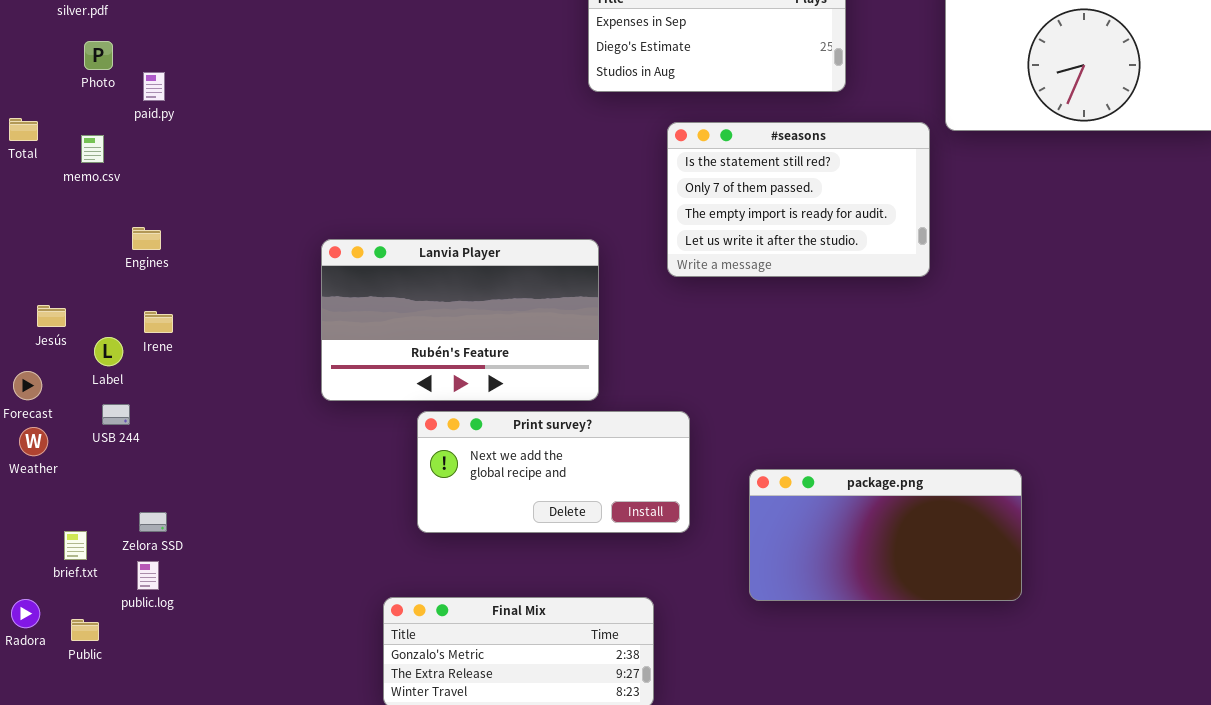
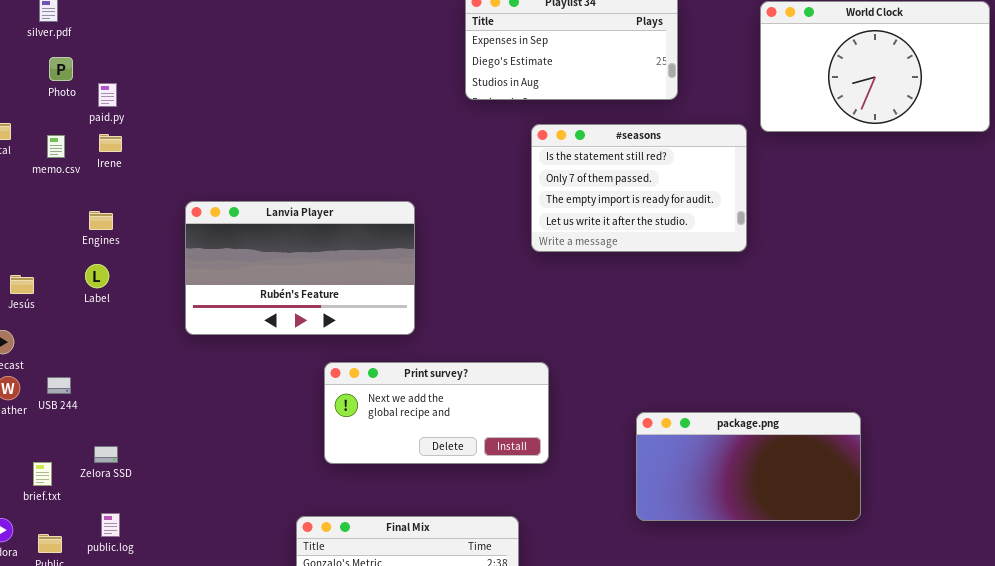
Lanvia Player: [321,239,599,401] -> [185,201,415,335], moved
Irene: [144,311,173,333] -> [99,134,122,152], moved
Label: [94,337,123,366] -> [85,264,109,288], moved
USB 244: [102,404,130,425] -> [47,377,71,394], moved
package.png: [749,469,1022,601] -> [636,412,861,521], moved
public.log: [137,561,159,590] -> [101,513,120,537], moved

